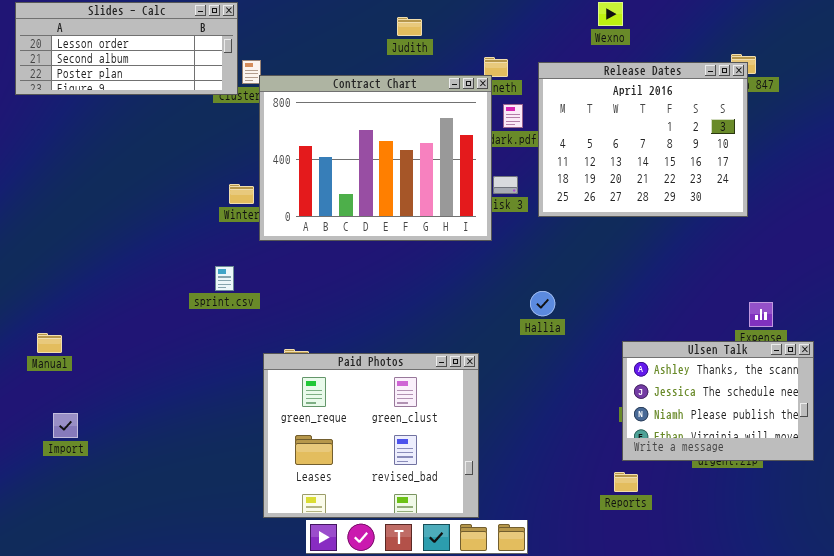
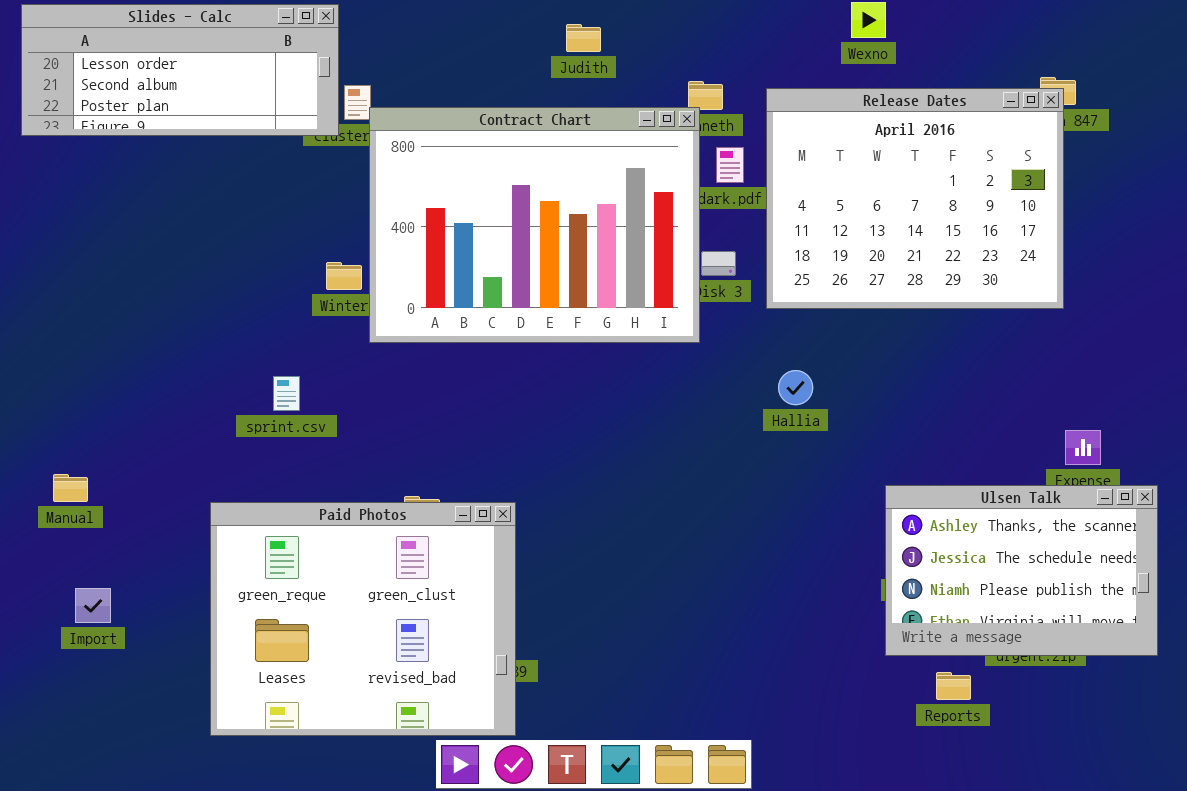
sprint.csv: [215,266,234,291] -> [273,376,300,411], moved
Hallia: [530,291,555,316] -> [778,370,813,405], moved
Paid Photos: [263,353,479,518] -> [210,502,516,736], moved
Reports: [614,472,638,492] -> [936,672,971,700], moved

